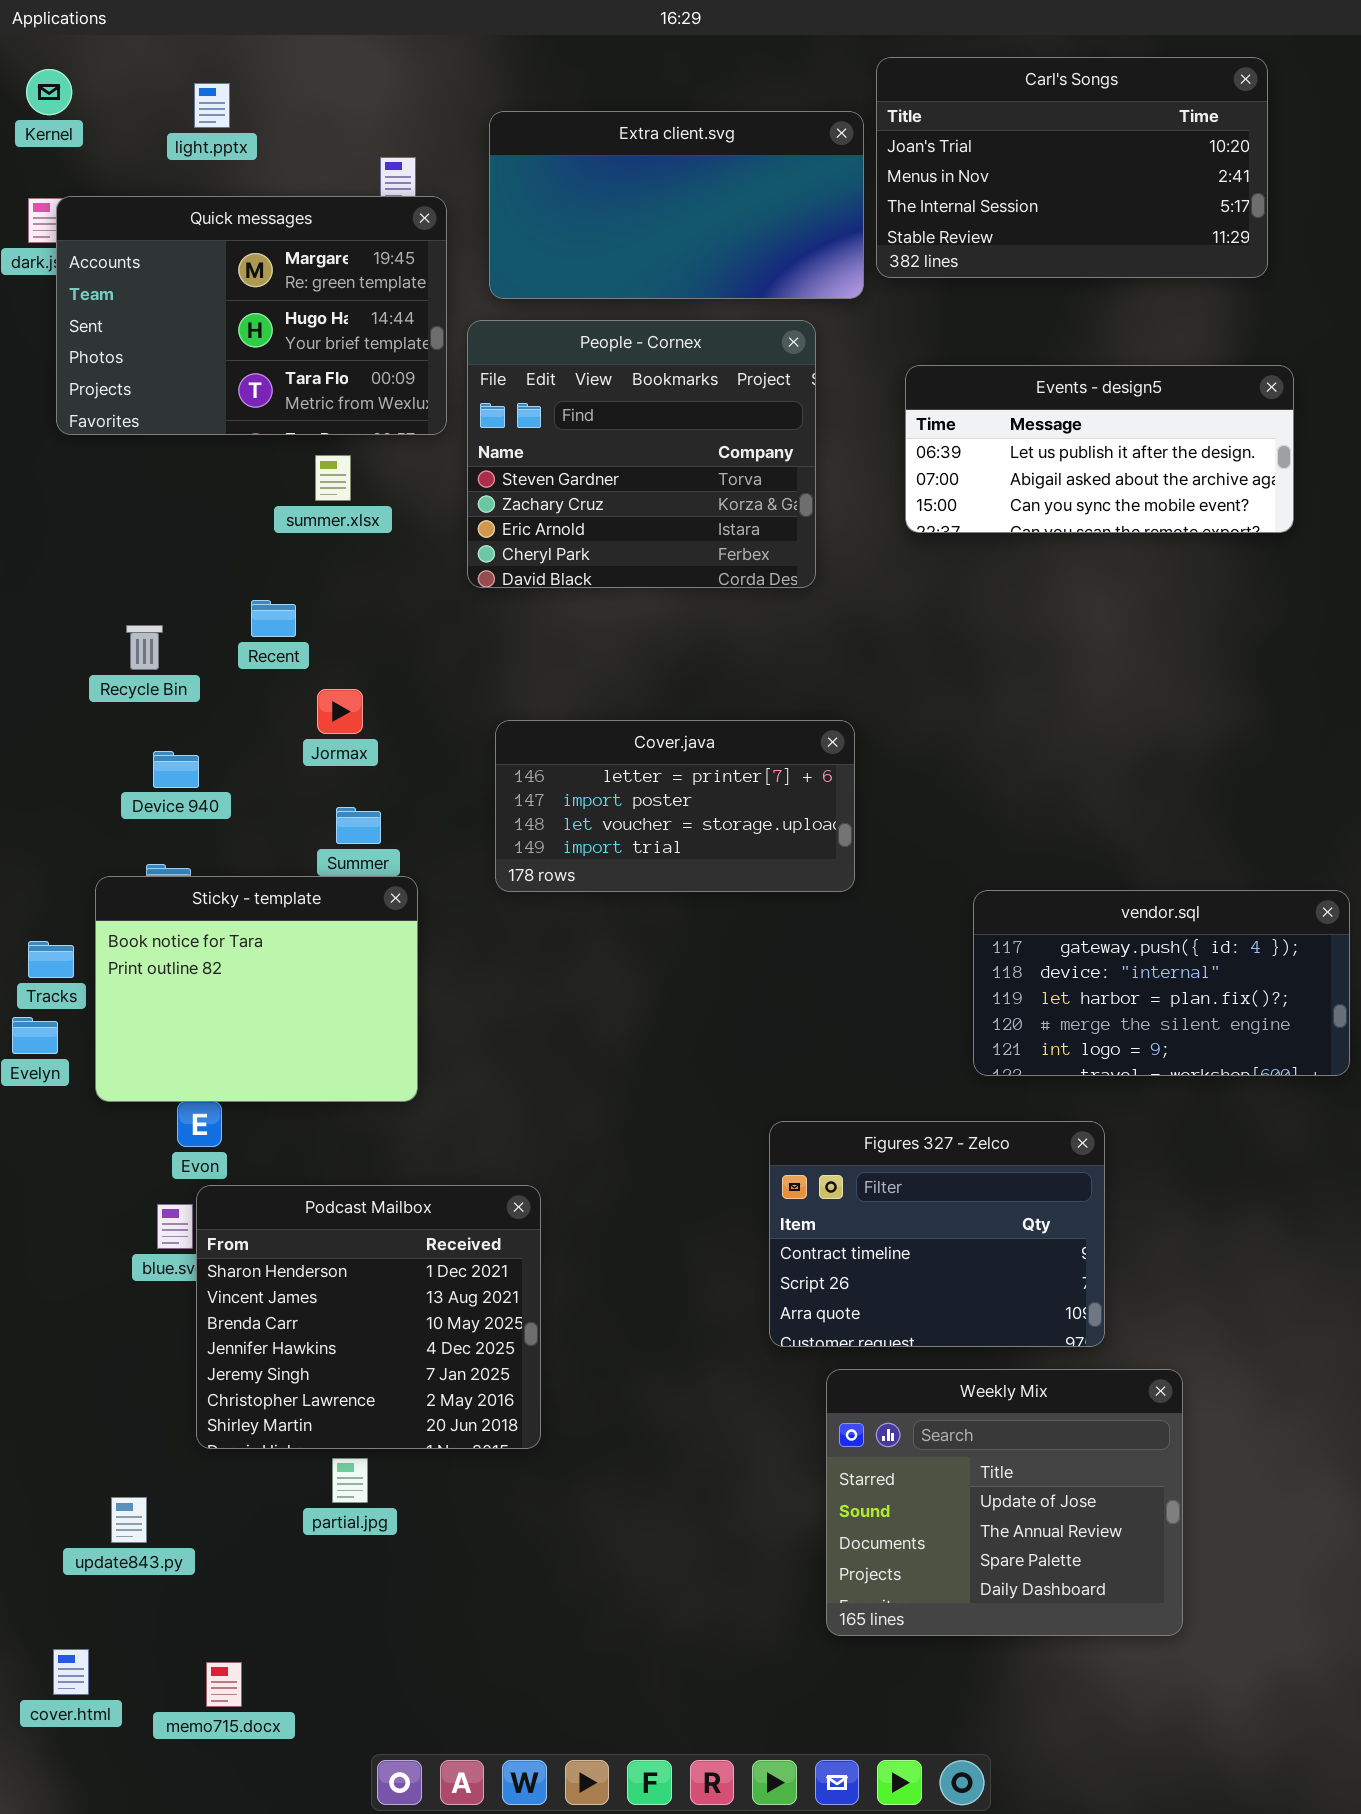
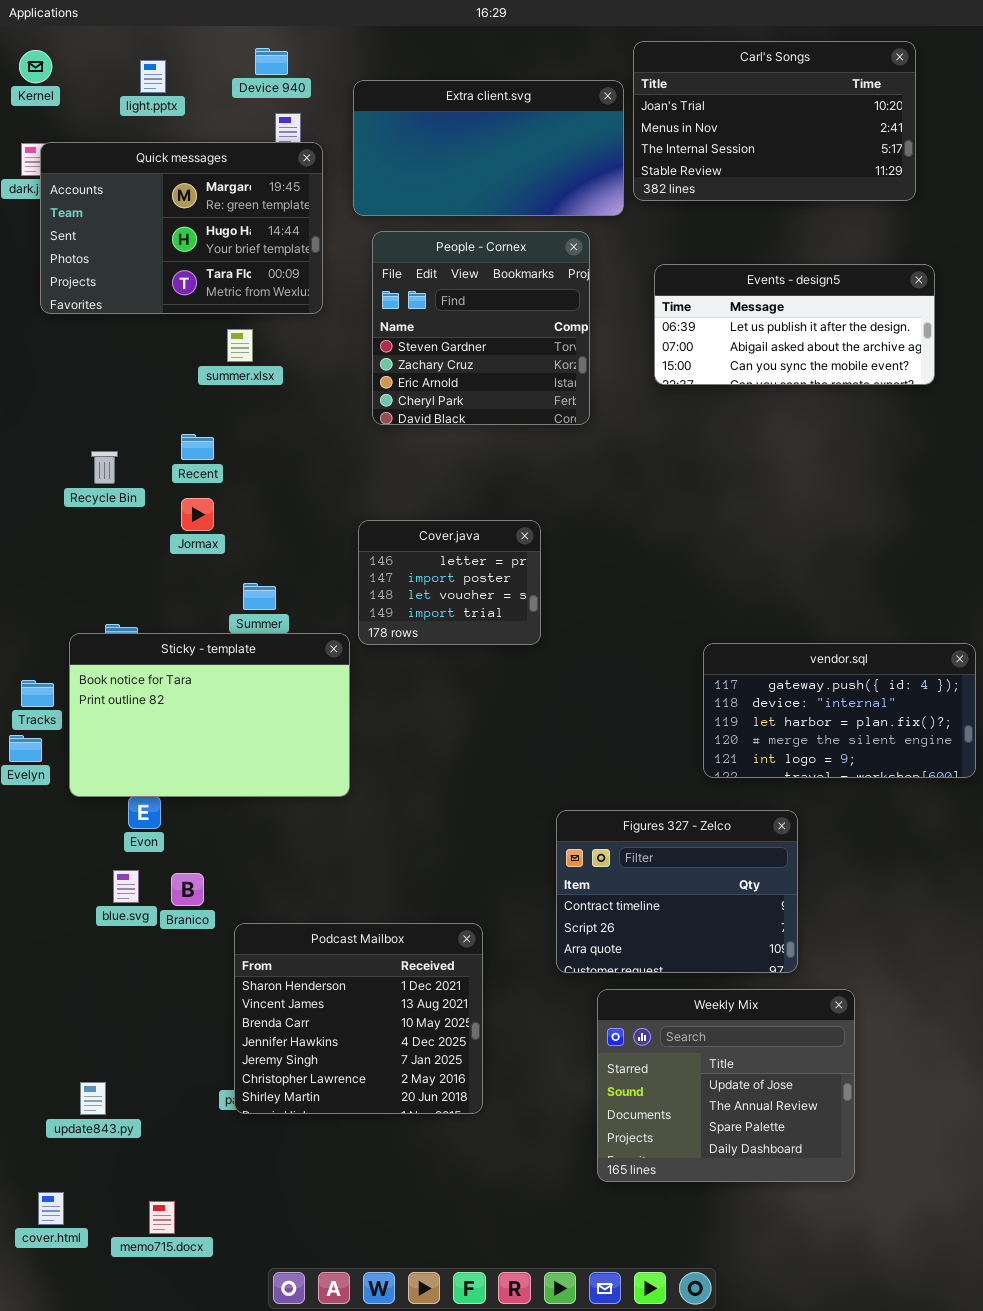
People - Cornex: [467,320,816,588] -> [372,231,590,425], resized
Jormax: [317,689,363,734] -> [181,498,214,531], moved
Cover.java: [495,720,855,892] -> [358,520,541,645], resized
Device 940: [153,751,199,788] -> [255,48,288,75], moved
Sticky - template: [95,876,418,1102] -> [69,633,350,797], resized
Podcast Mailbox: [196,1185,541,1449] -> [234,923,483,1114], moved

